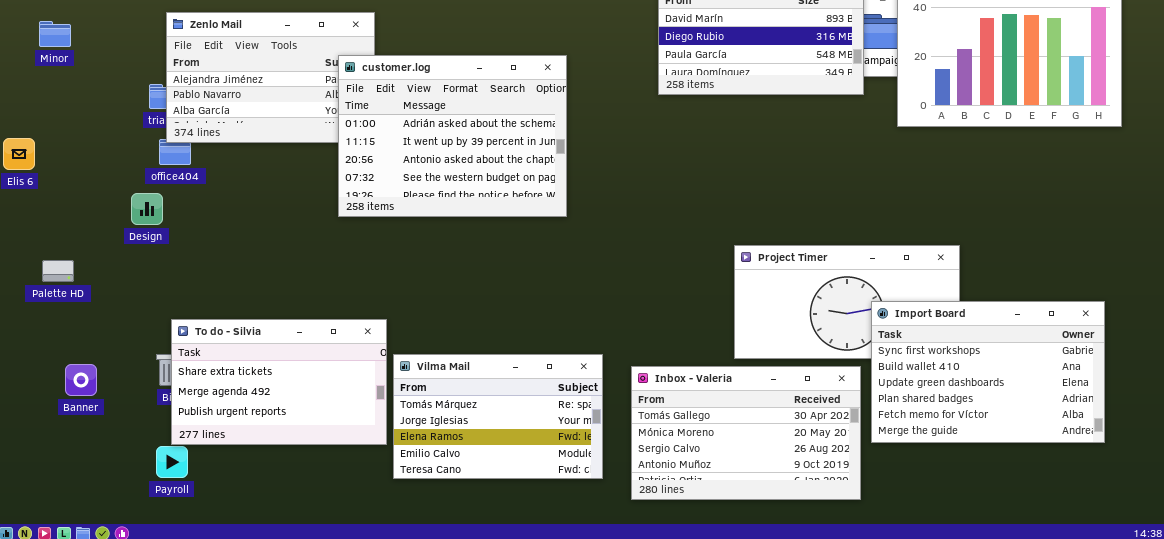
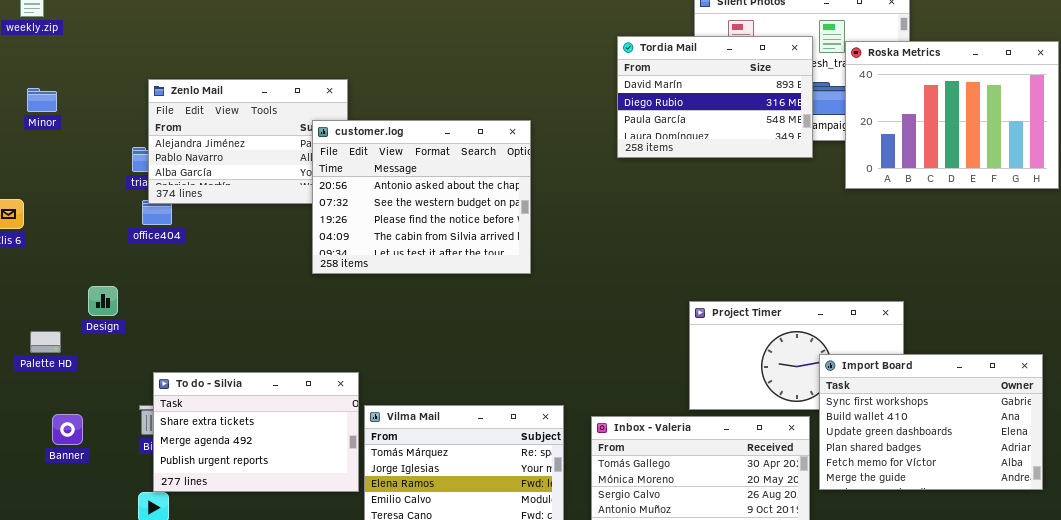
customer.log: [338,55,567,217] -> [312,120,531,274], scrolled down 2 rows
Design: [131,193,163,225] -> [88,286,118,316], moved
Palette HD: [42,260,74,282] -> [30,331,61,353], moved

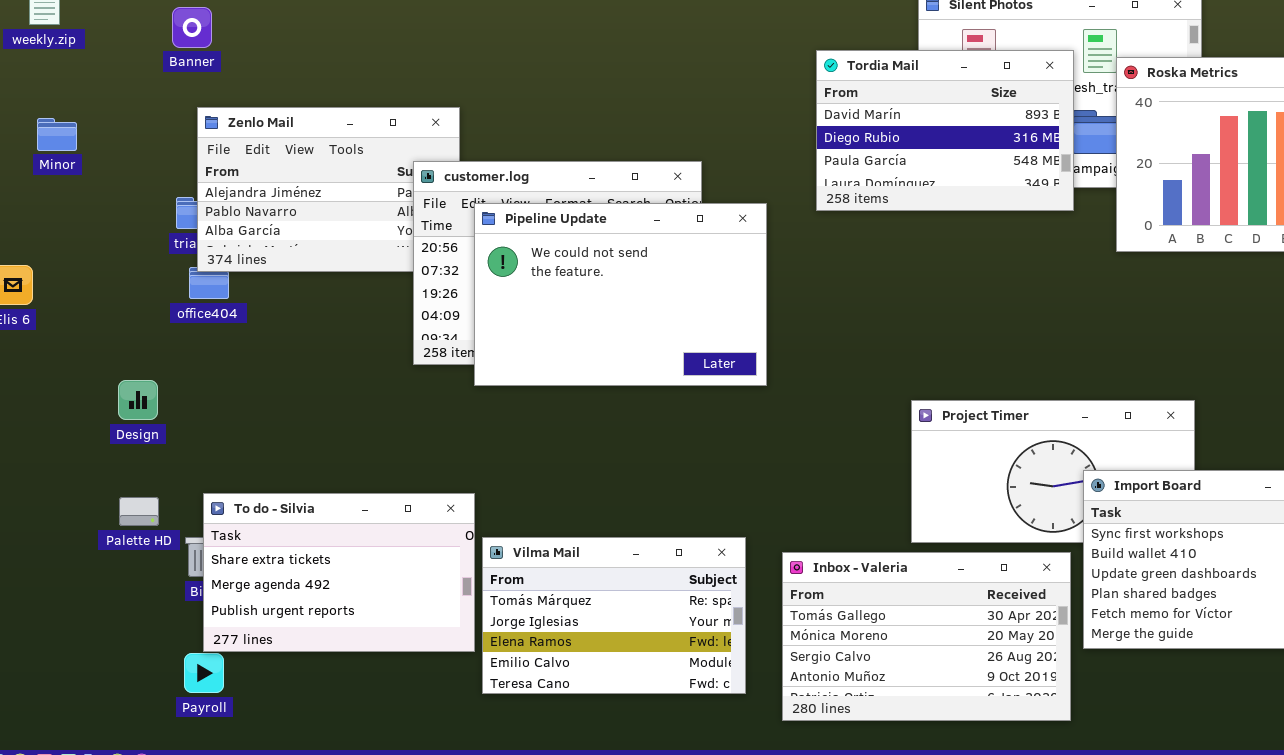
Pipeline Update: none -> [474,203,767,386], opened
Palette HD: [30,331,61,353] -> [119,497,159,526], moved
Banner: [52,414,83,445] -> [172,7,212,48], moved

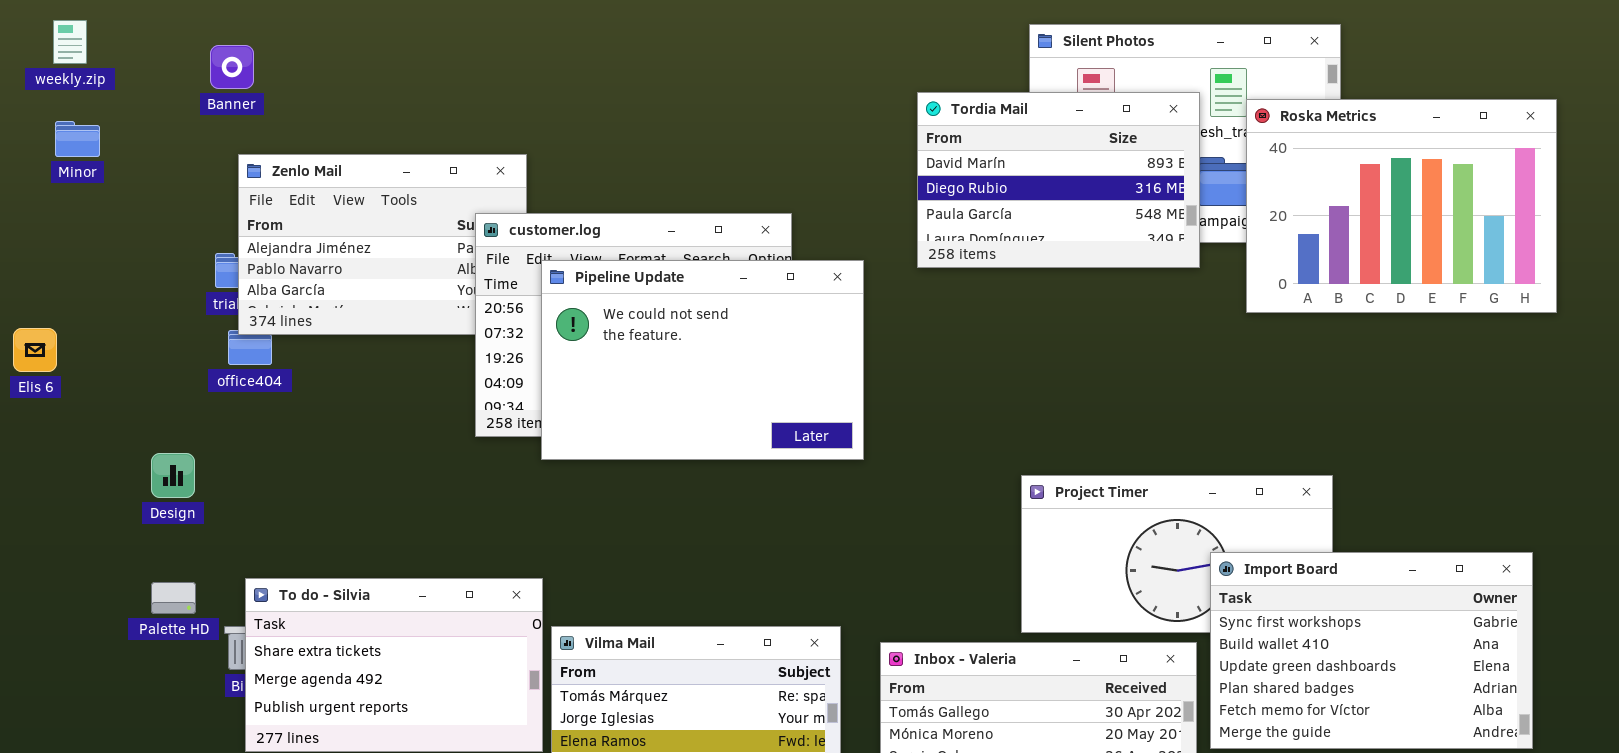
Minor: [37,118,77,151] -> [55,121,100,157], moved

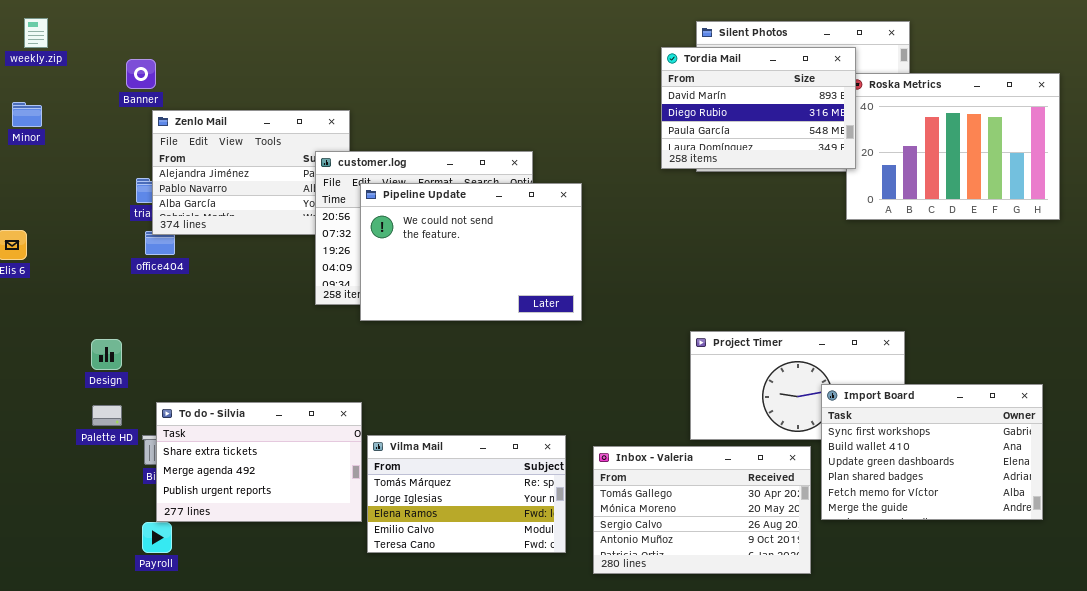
Banner: [210,45,254,89] -> [126,59,156,89], moved
Tordia Mail: [917,92,1200,268] -> [661,47,856,169], moved
Minor: [55,121,100,157] -> [12,102,42,127], moved
Design: [151,453,195,498] -> [91,339,122,370], moved

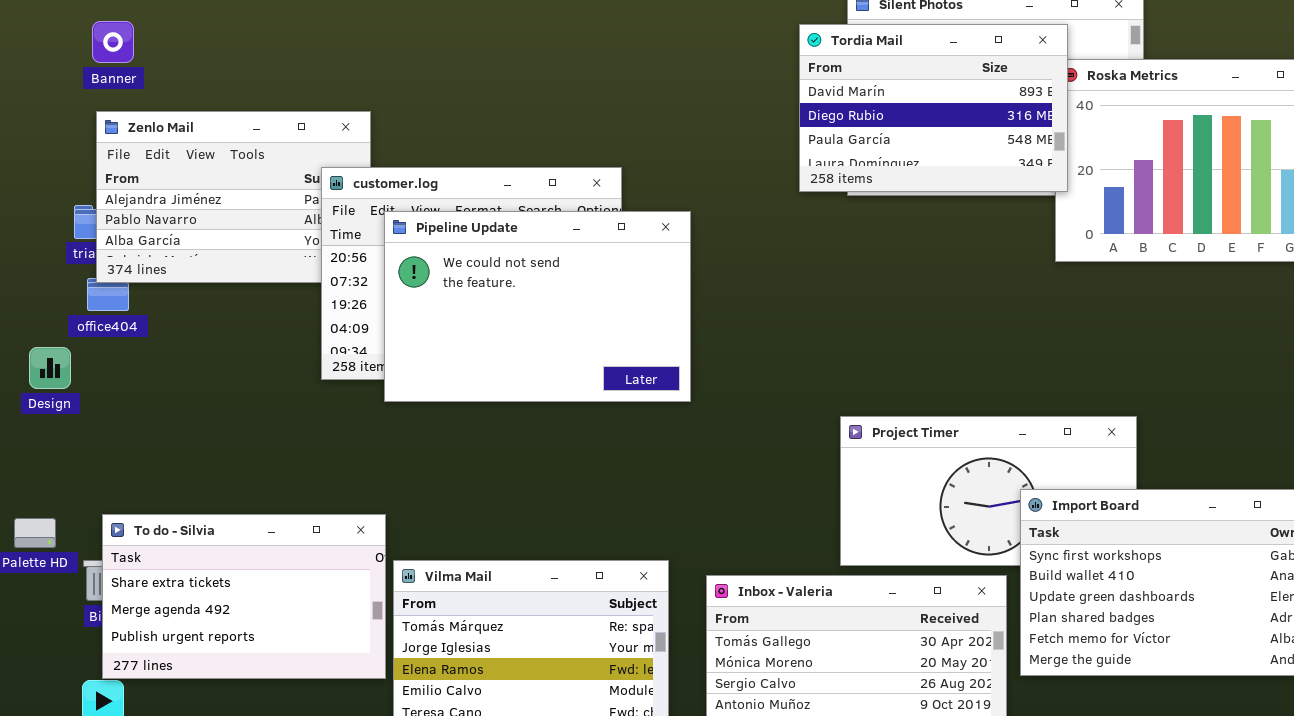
Banner: [126,59,156,89] -> [92,21,134,63], moved
Design: [91,339,122,370] -> [29,347,71,389], moved

